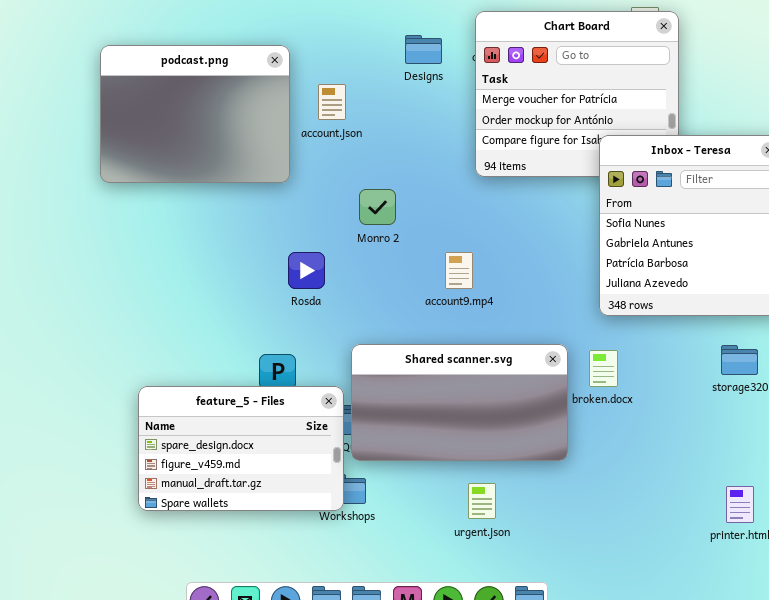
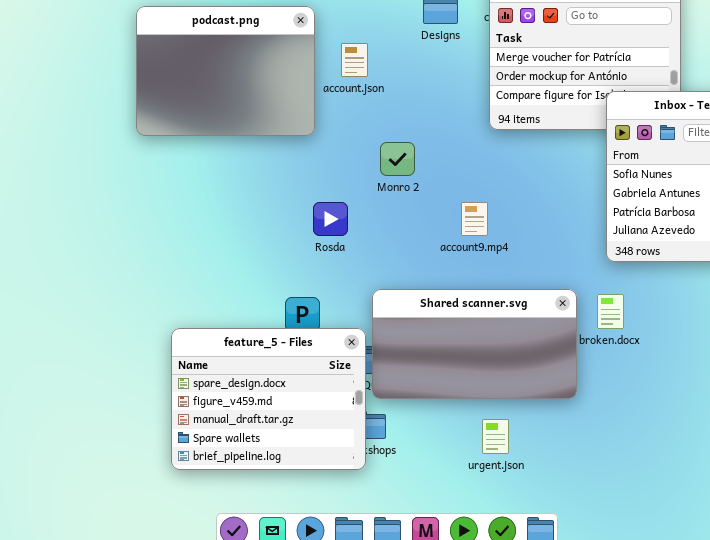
feature_5 - Files: [138,386,344,511] -> [171,328,366,470], resized

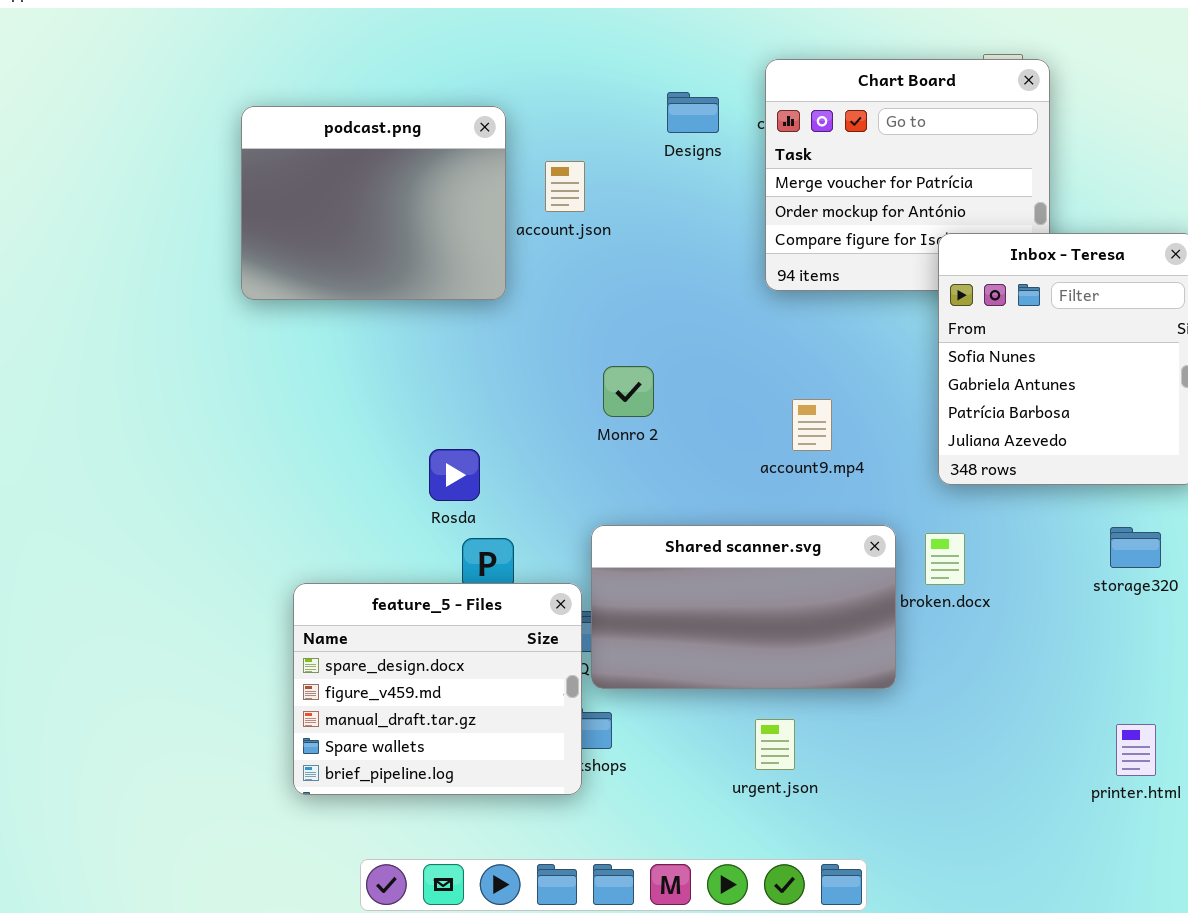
Monro 2: [380,142,415,176] -> [603,366,654,417], moved
Rosda: [313,202,348,236] -> [429,449,480,501], moved
account9.mp4: [461,202,488,236] -> [792,399,832,451], moved

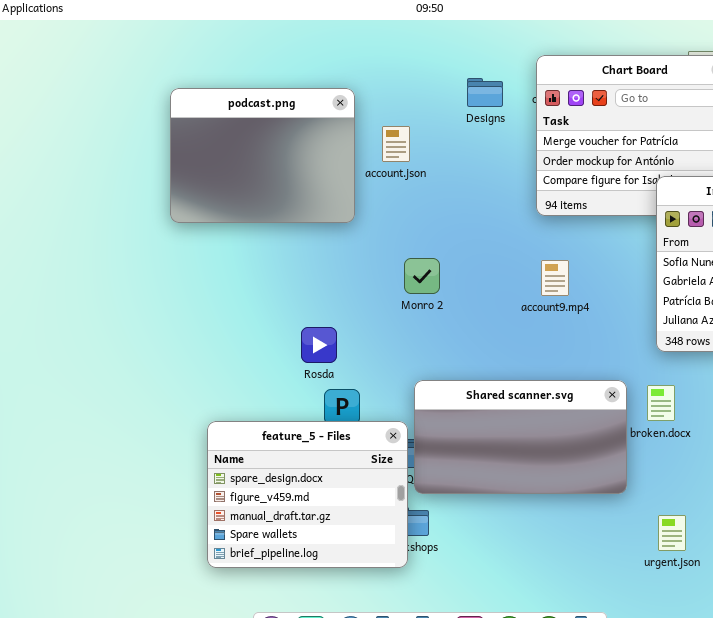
Monro 2: [603,366,654,417] -> [404,258,440,294], moved
account9.mp4: [792,399,832,451] -> [541,260,569,296], moved
urgent.json: [755,719,795,770] -> [658,515,686,551], moved

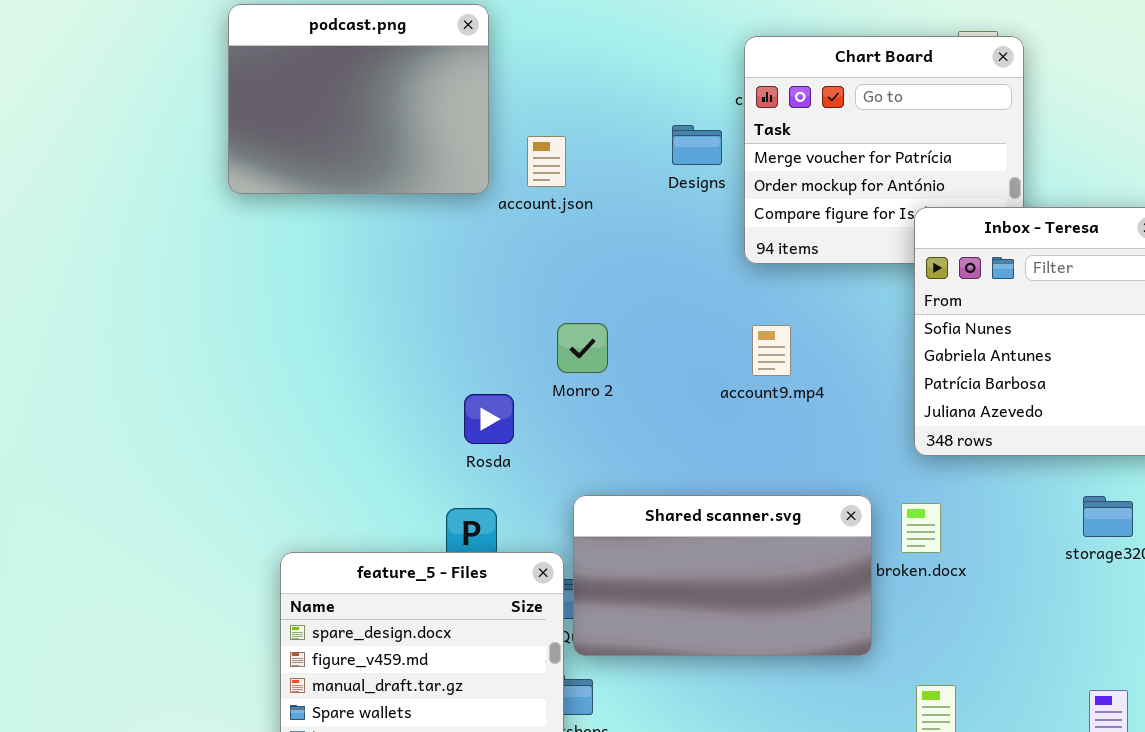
Designs: [467,78,503,107] -> [672,125,722,165], moved
podcast.png: [170,88,355,223] -> [228,4,489,194], moved
Rosda: [301,327,337,363] -> [464,394,514,444], moved

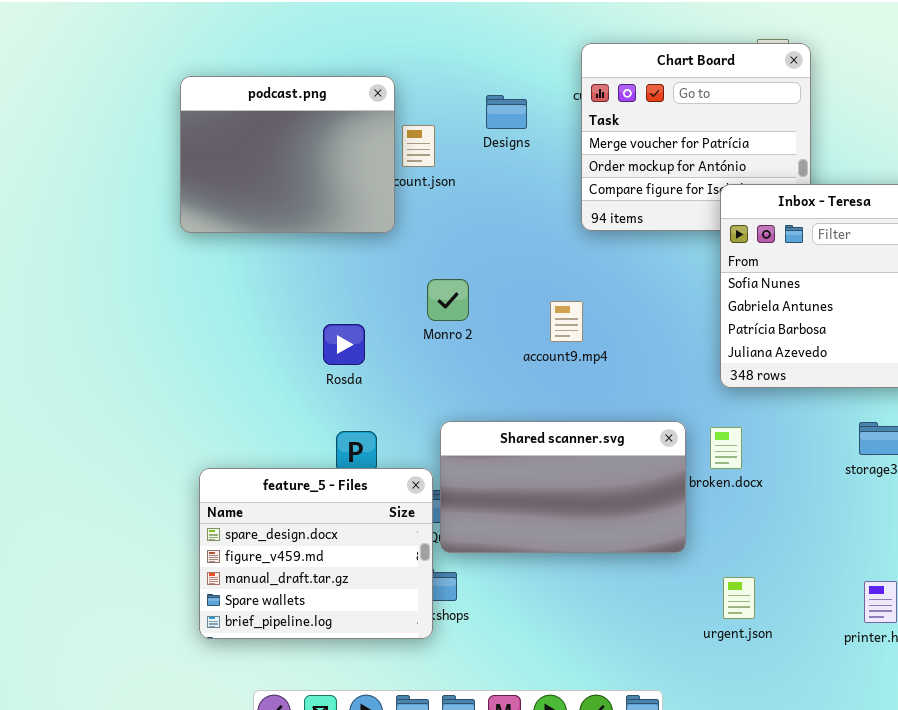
podcast.png: [228,4,489,194] -> [180,76,395,233], moved
Designs: [672,125,722,165] -> [486,95,527,129], moved
account9.mp4: [752,325,791,376] -> [550,301,583,342], moved
Rosda: [464,394,514,444] -> [323,324,365,365], moved

